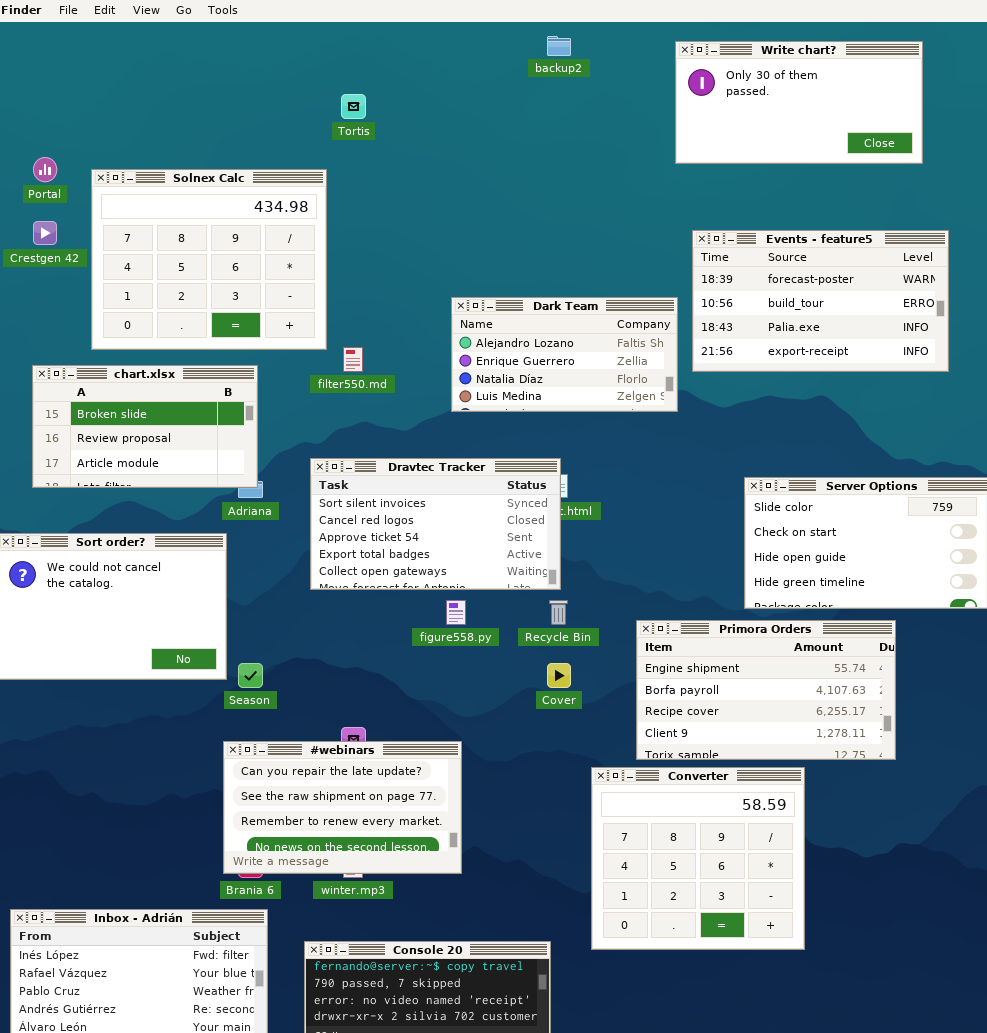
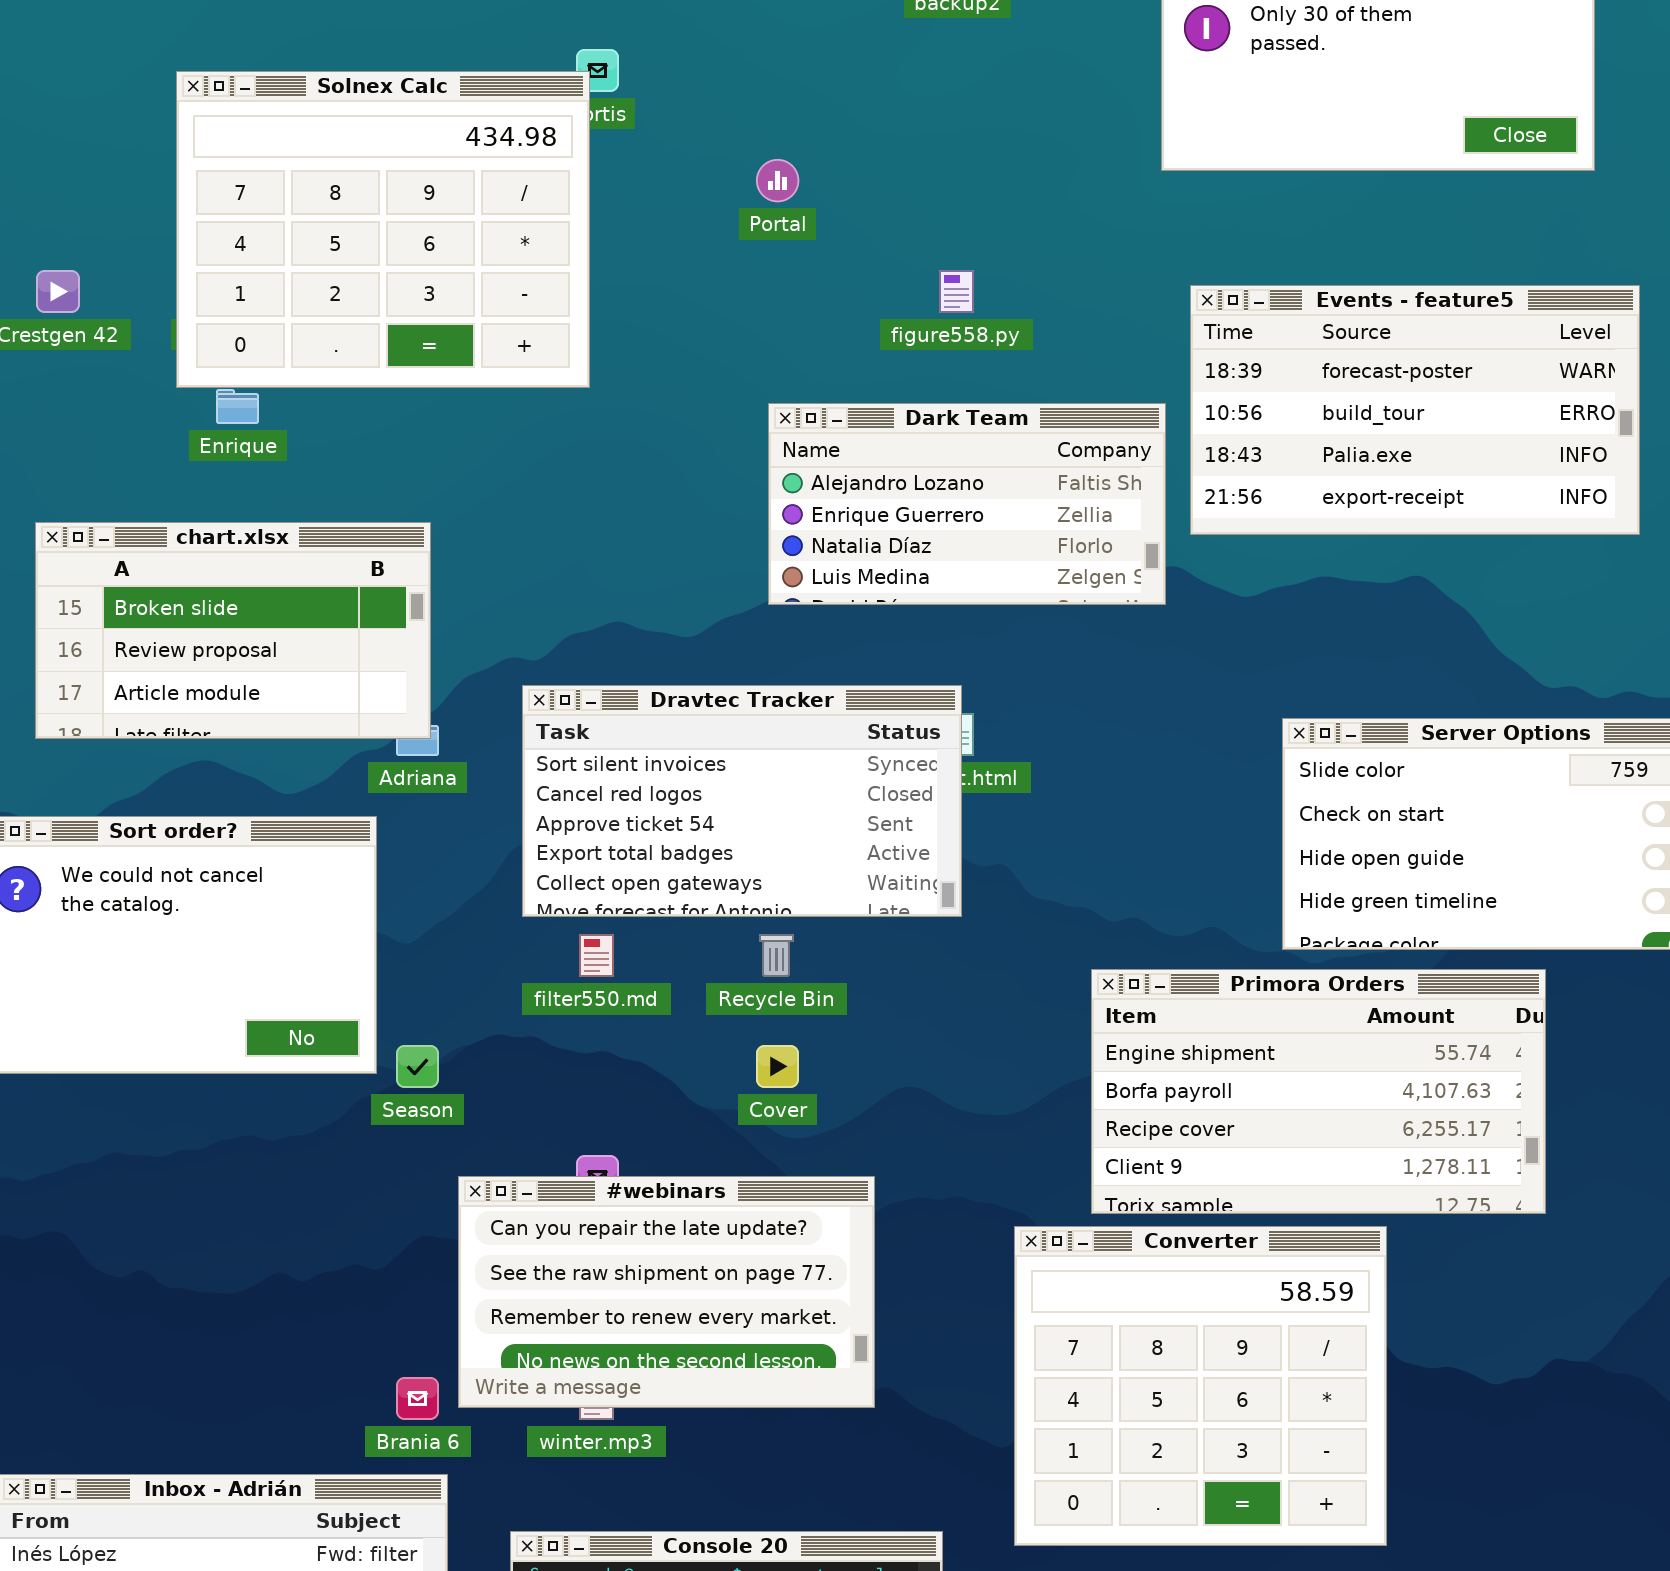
Portal: [33,157,57,182] -> [756,159,799,202], moved
Solnex Calc: [91,169,327,350] -> [176,71,590,388], moved
filter550.md: [343,347,363,372] -> [579,934,614,977], moved
figure558.py: [446,600,466,625] -> [939,270,974,313], moved
Recycle Bin: [549,600,568,625] -> [759,934,794,977], moved
Cover: [547,663,571,688] -> [756,1045,799,1088], moved
#webinars: [223,741,462,874] -> [458,1176,875,1408], moved

